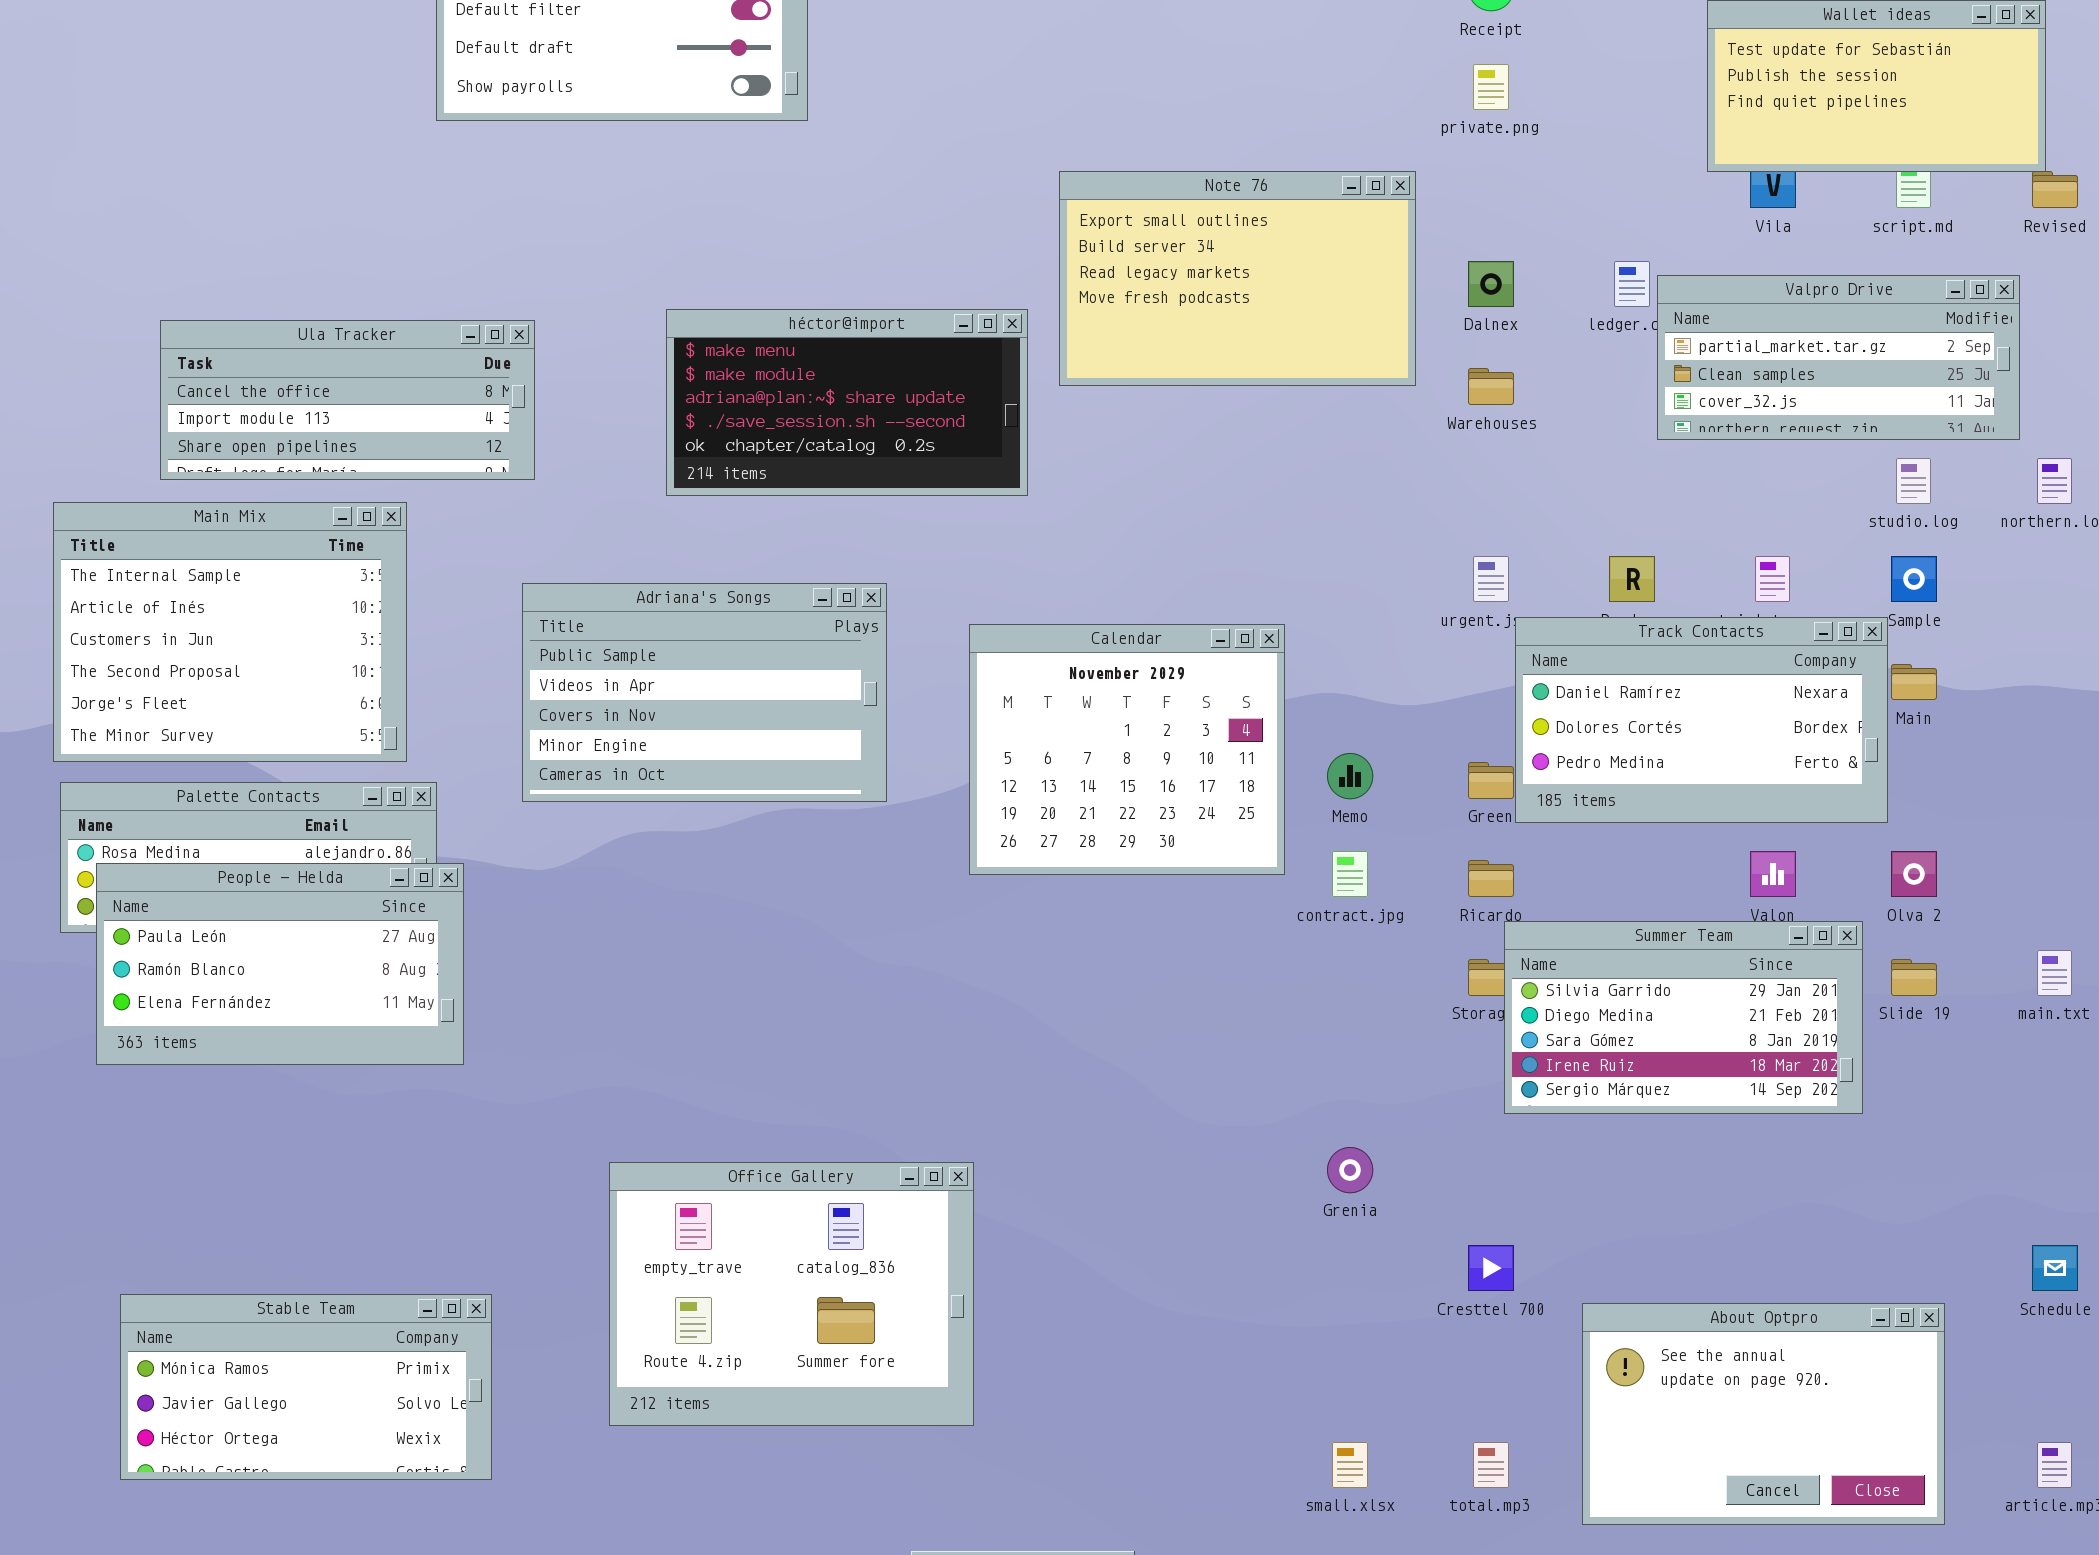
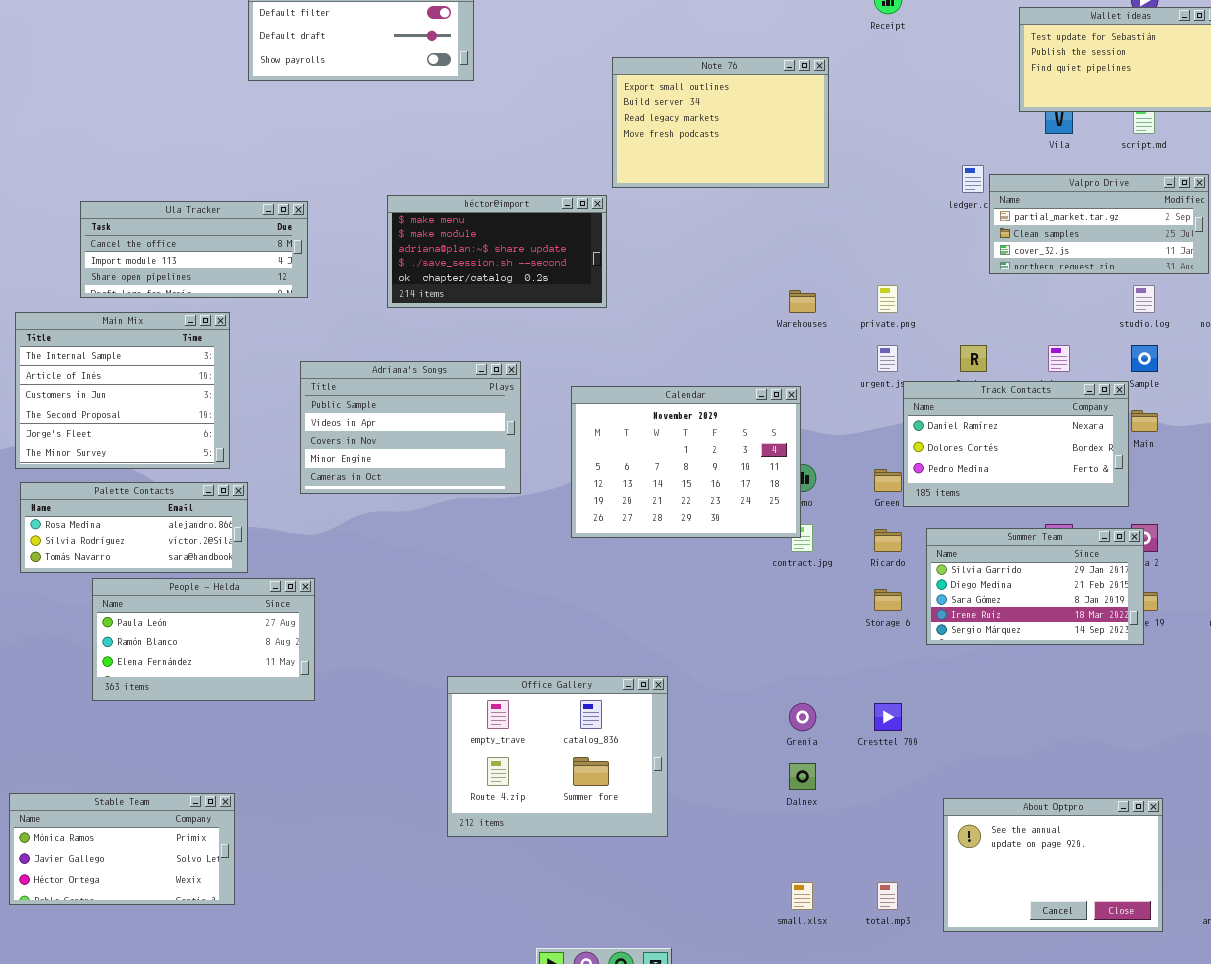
private.png: [1473,64,1509,110] -> [877,285,898,313], moved
Note 76: [1059,171,1416,386] -> [612,57,829,188], moved
Dalnex: [1468,261,1514,307] -> [789,763,816,790], moved
Warehouses: [1468,368,1514,405] -> [789,290,816,313], moved
Calendar: [969,624,1285,875] -> [571,386,801,538], resized
People - Helda: [96,863,464,1065] -> [92,578,315,701], moved
Summer Team: [1504,921,1863,1114] -> [926,528,1144,645], moved
Office Gallery: [609,1162,974,1426] -> [447,676,668,837], moved
Cresttel 700: [1468,1245,1514,1291] -> [874,703,902,731], moved
Stable Team: [120,1294,492,1480] -> [9,793,235,905], moved

